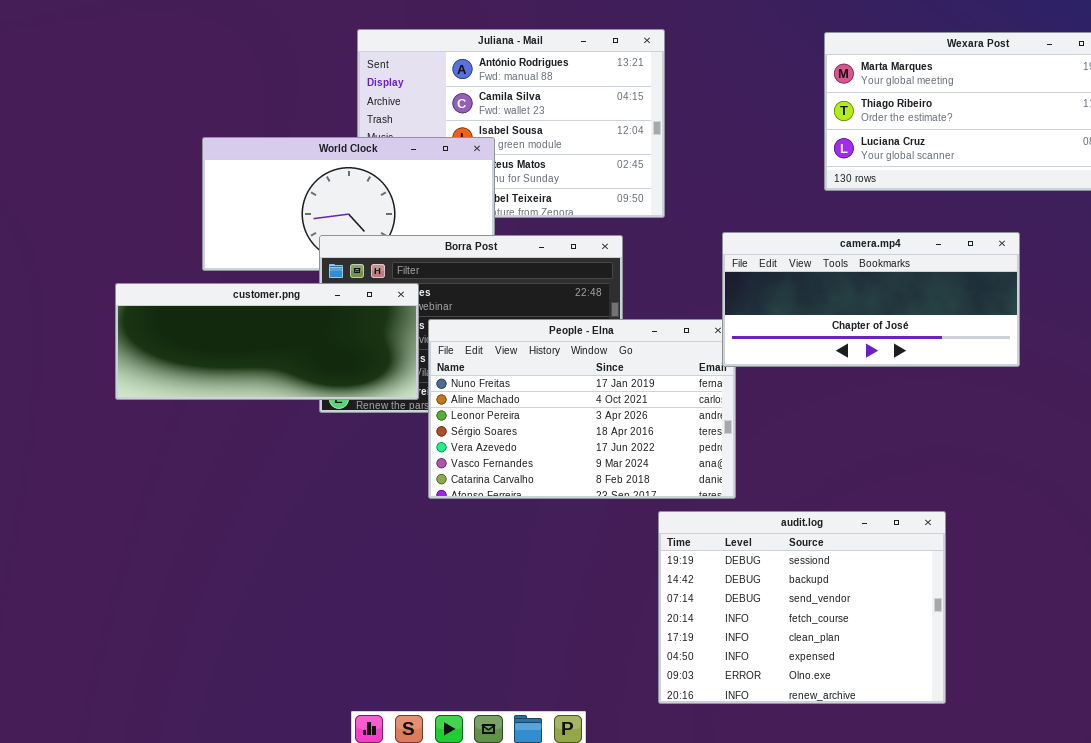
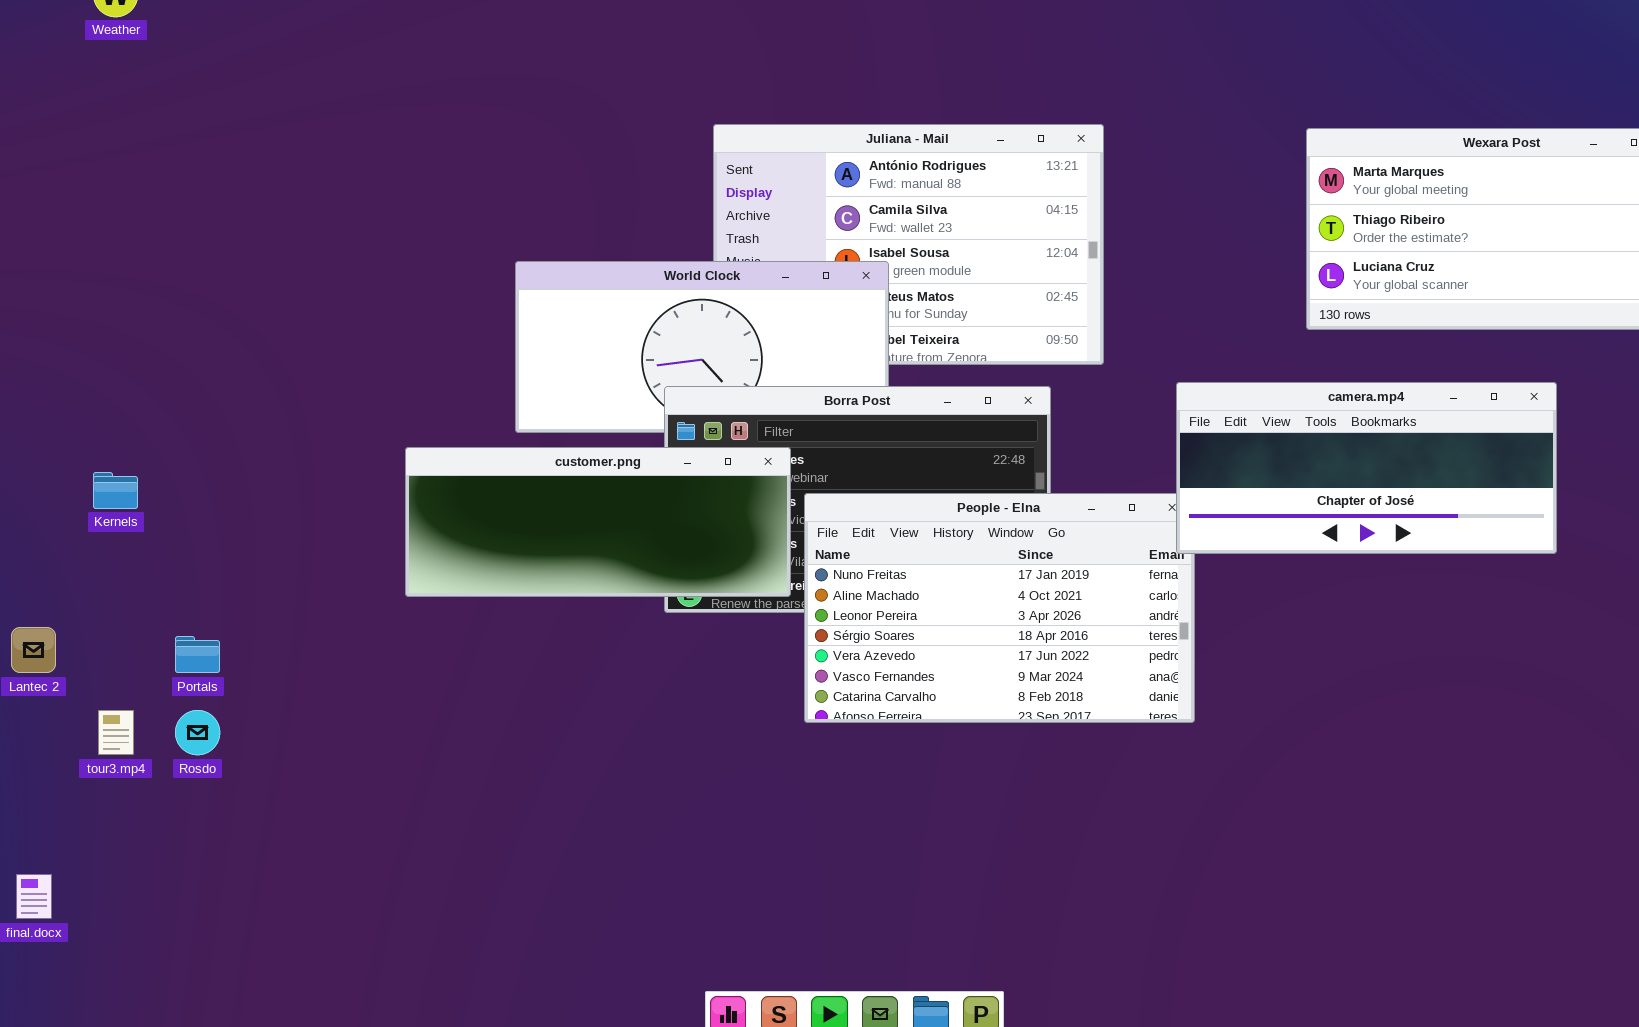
audit.log: [658,511,946,704] -> none, closed

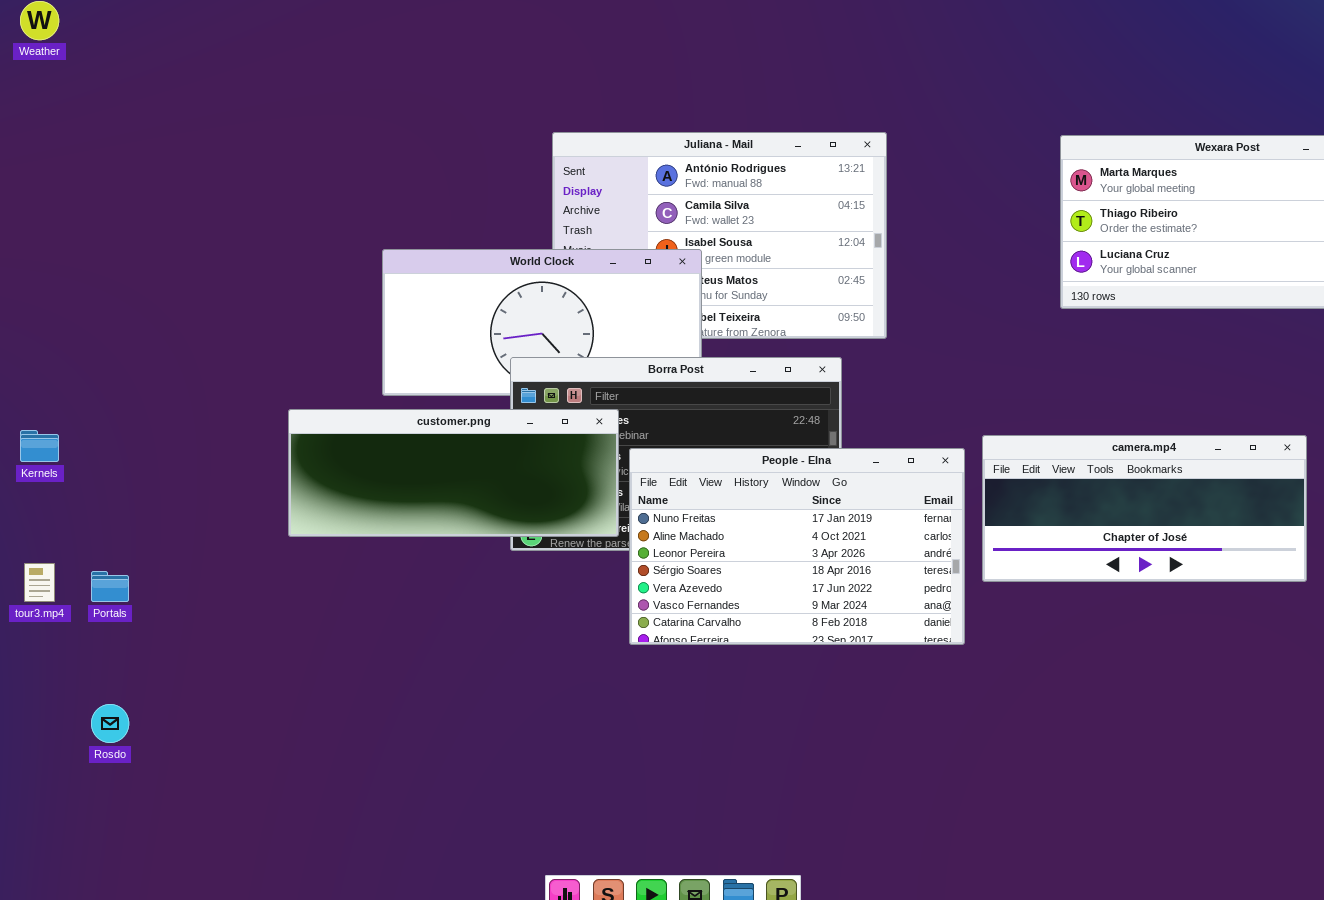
camera.mp4: [1176,382,1557,554] -> [982,435,1307,582], moved
tour3.mp4: [98,710,134,755] -> [24,563,55,602], moved
Rosdo: [175,710,220,755] -> [91,704,129,743], moved

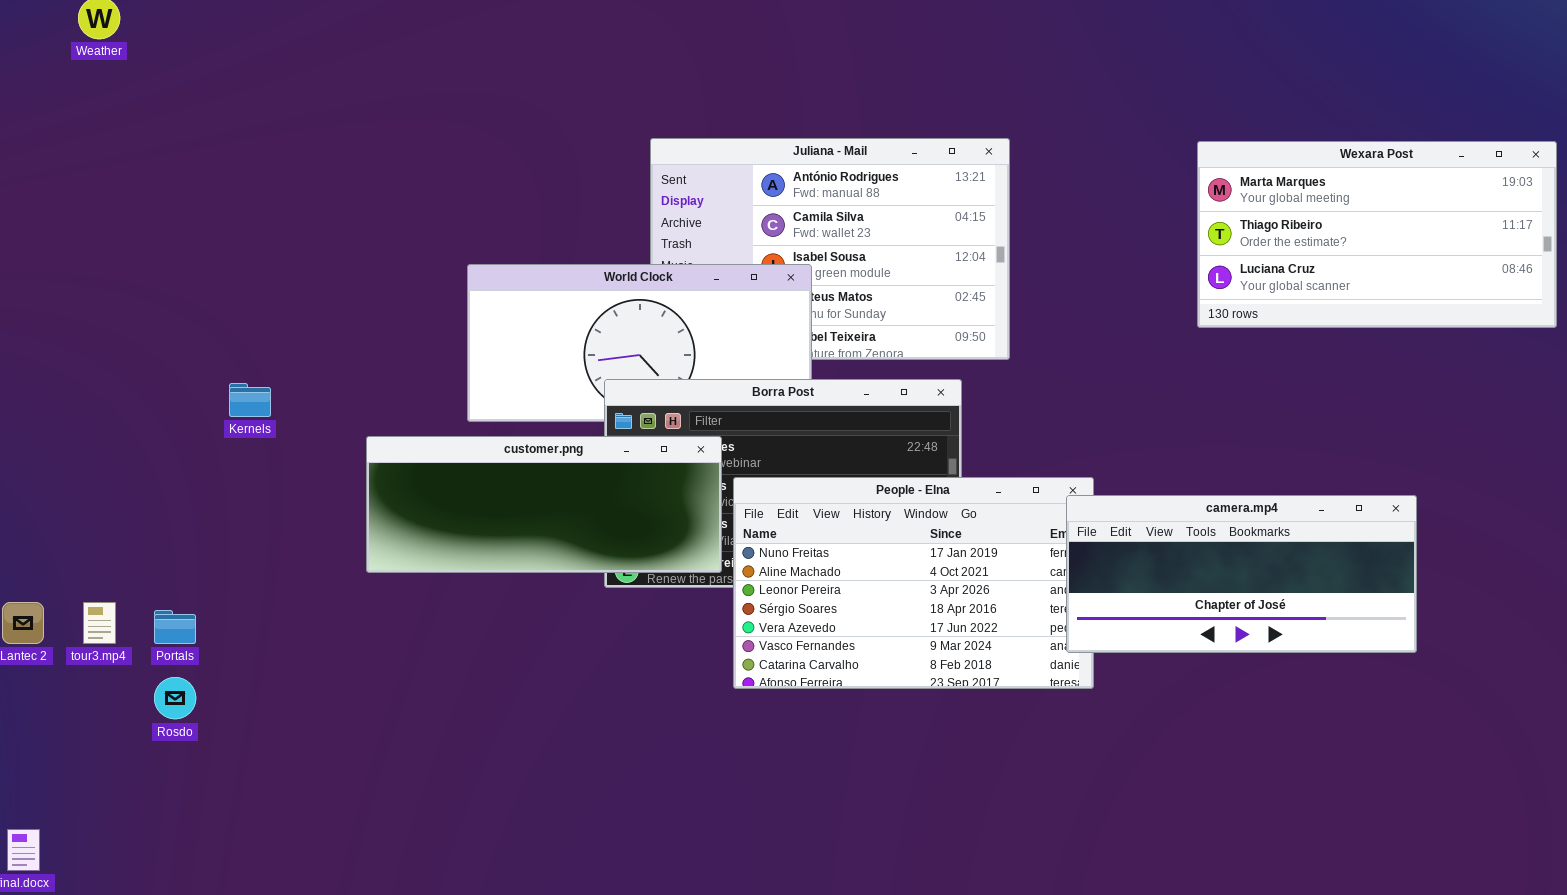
Kernels: [20,430,59,462] -> [229,383,271,417], moved
camera.mp4: [982,435,1307,582] -> [1066,495,1417,653], moved
Rosdo: [91,704,129,743] -> [154,677,196,719], moved

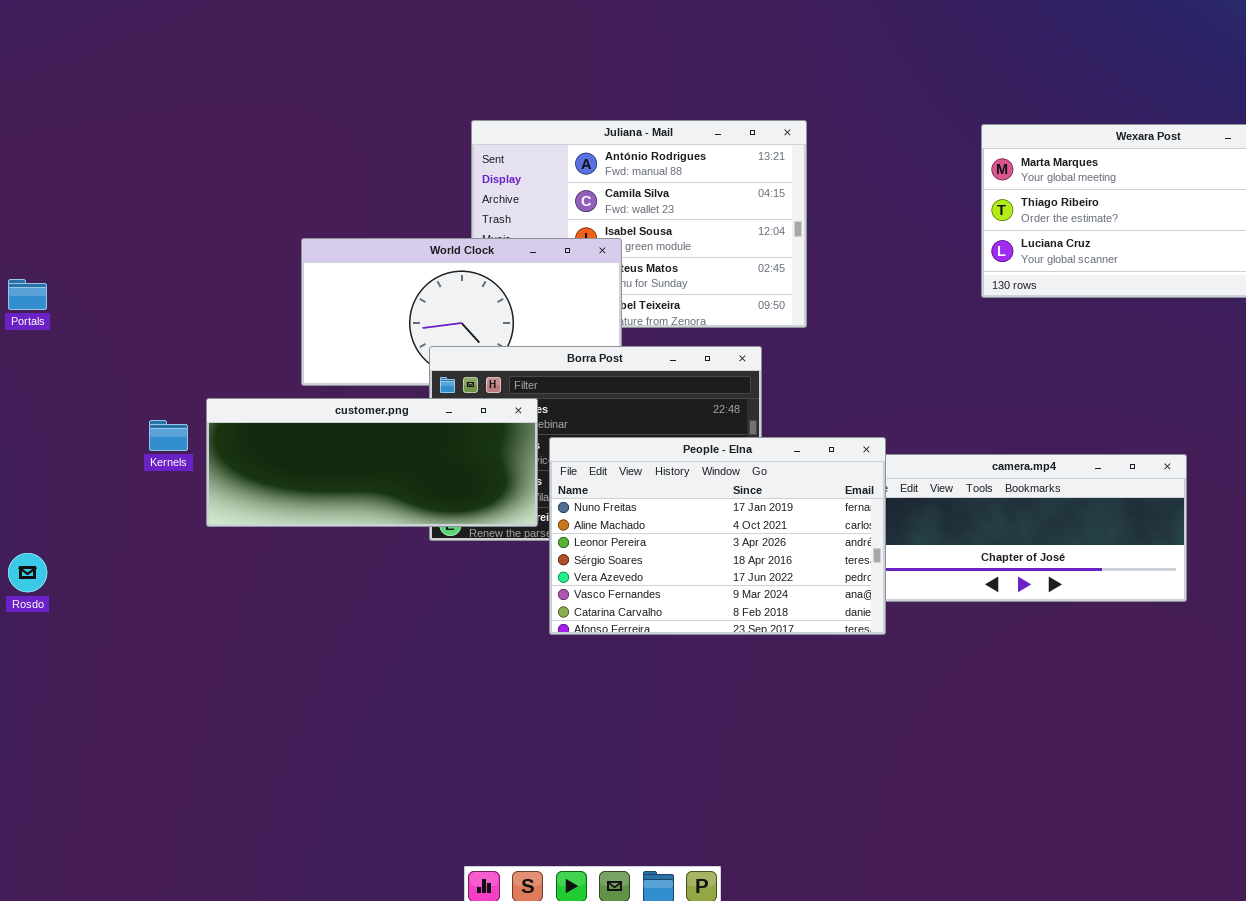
Kernels: [229,383,271,417] -> [149,420,188,451], moved
People - Elna: [733,477,1094,689] -> [549,437,886,635], raised
Portals: [154,610,196,644] -> [8,279,47,310], moved
Rosdo: [154,677,196,719] -> [8,553,47,592], moved

